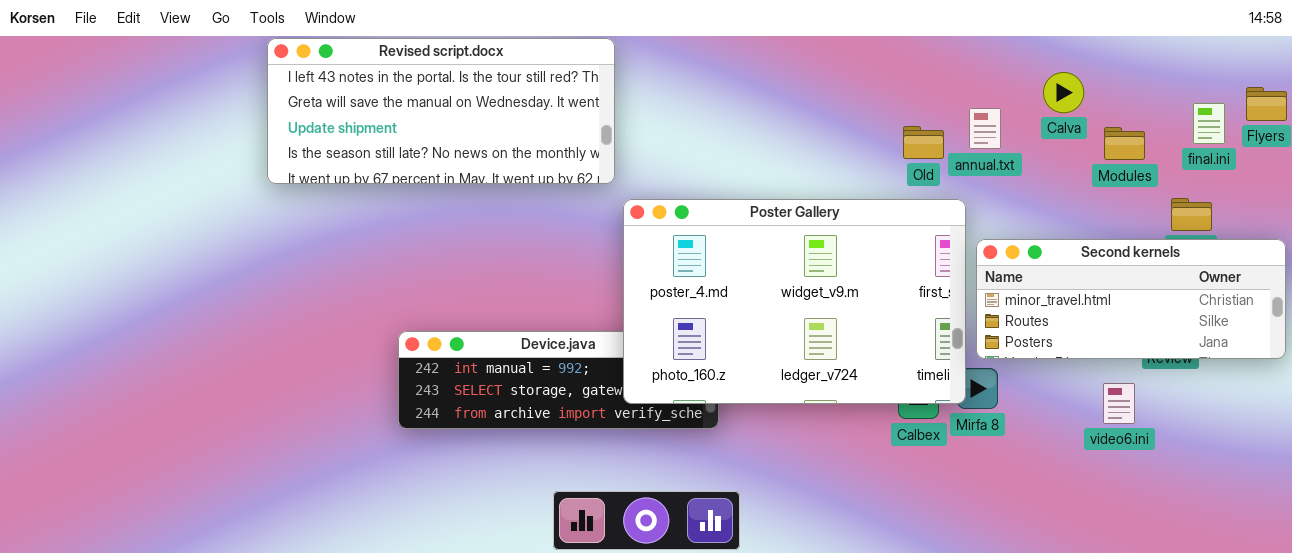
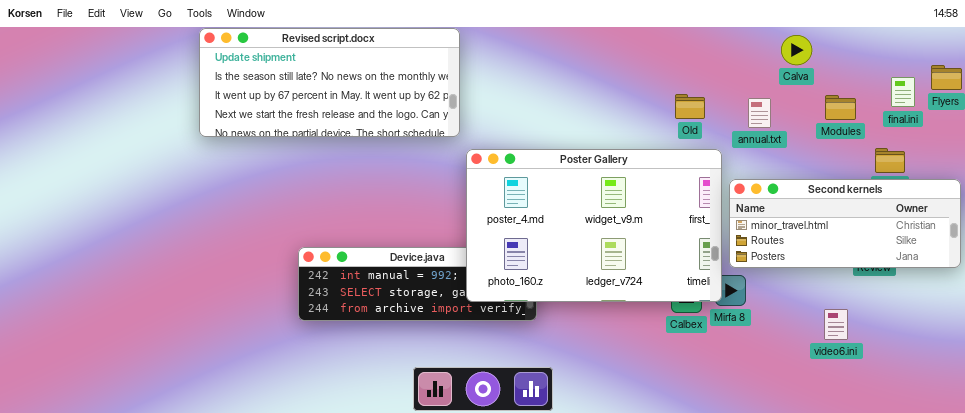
Revised script.docx: [267,38,615,184] -> [199,28,460,137], scrolled down 2 rows
Calva: [1043,72,1084,113] -> [781,35,812,65], moved
annual.txt: [969,108,1001,149] -> [748,98,771,128], moved
video6.ini: [1103,383,1135,424] -> [824,309,848,340], moved

